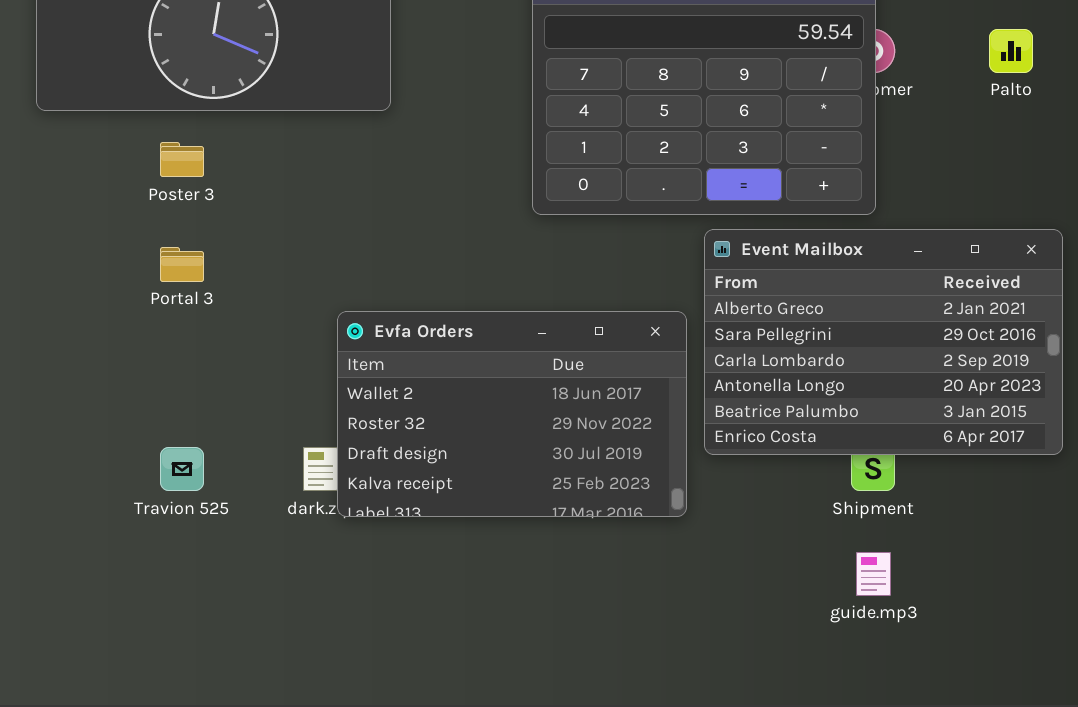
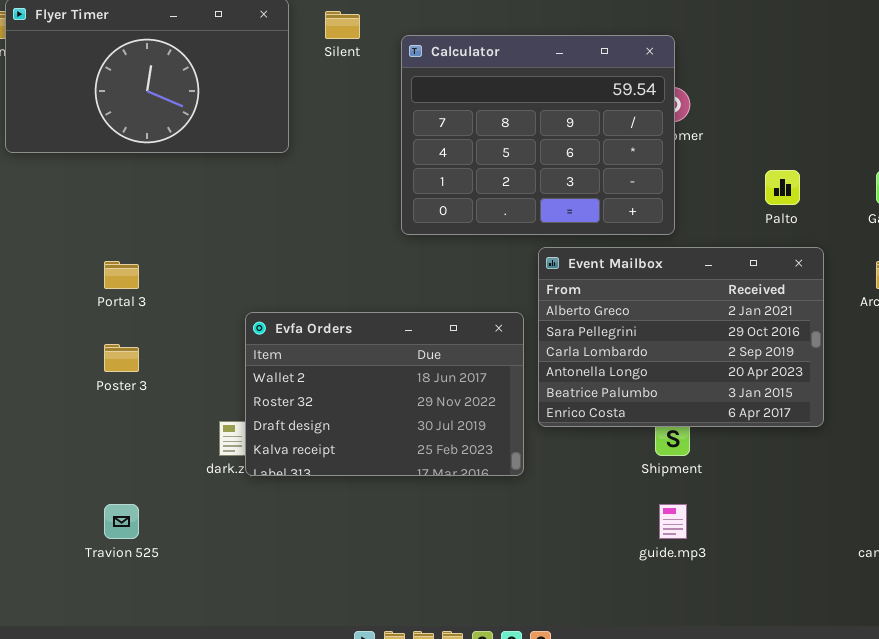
Palto: [989,29,1033,73] -> [765,170,800,205], moved
Poster 3: [160,142,204,177] -> [104,344,139,372], moved
Travion 525: [160,447,204,491] -> [104,504,139,539], moved

